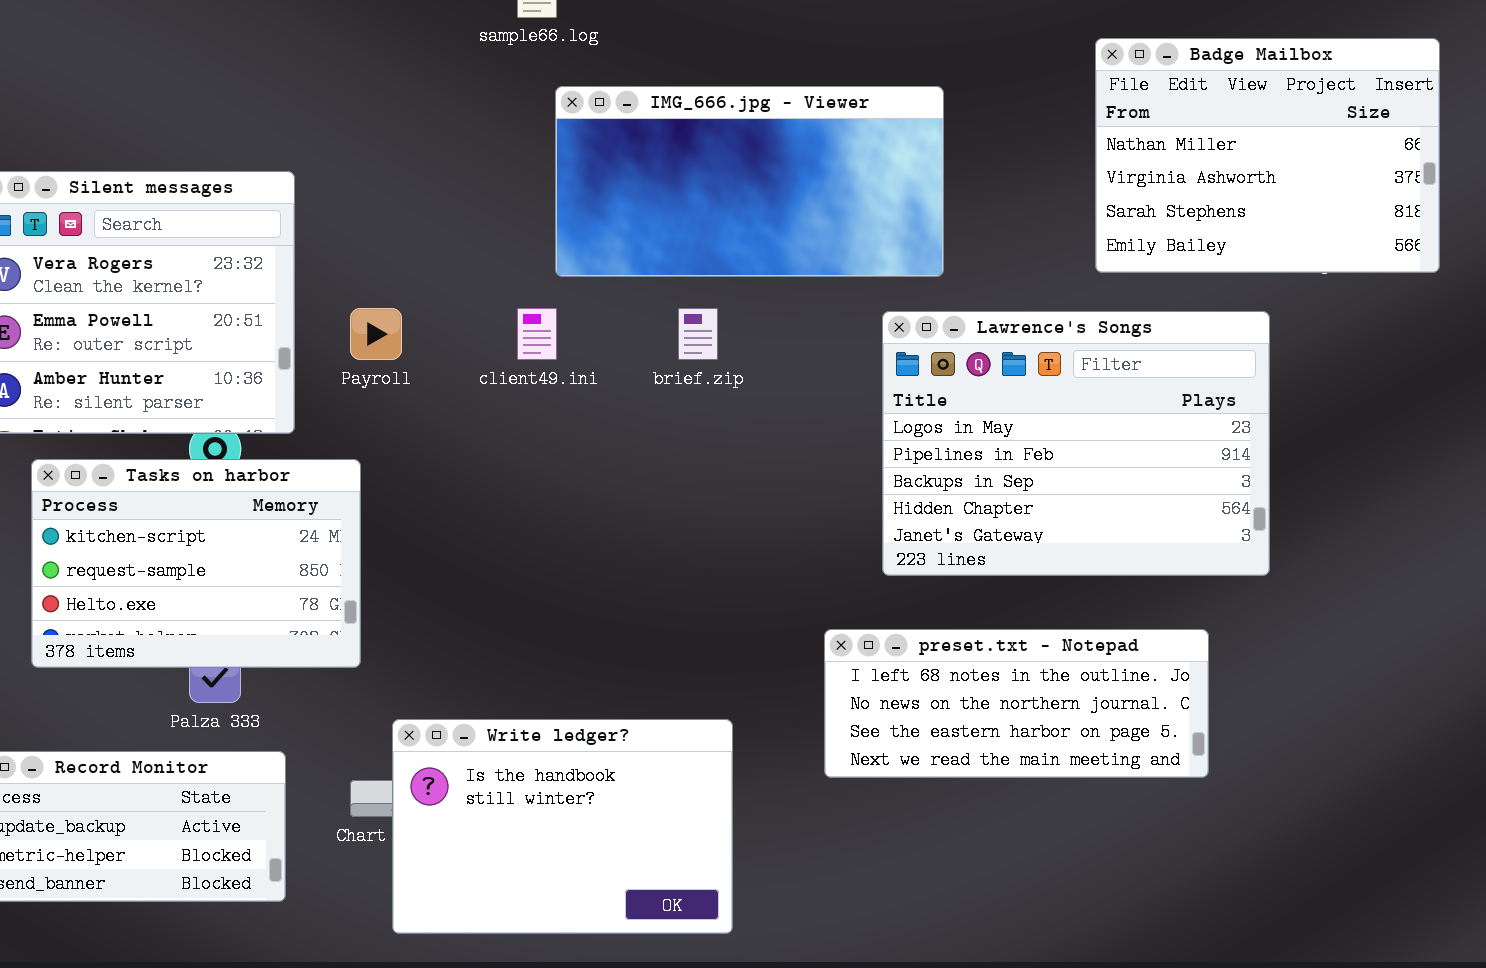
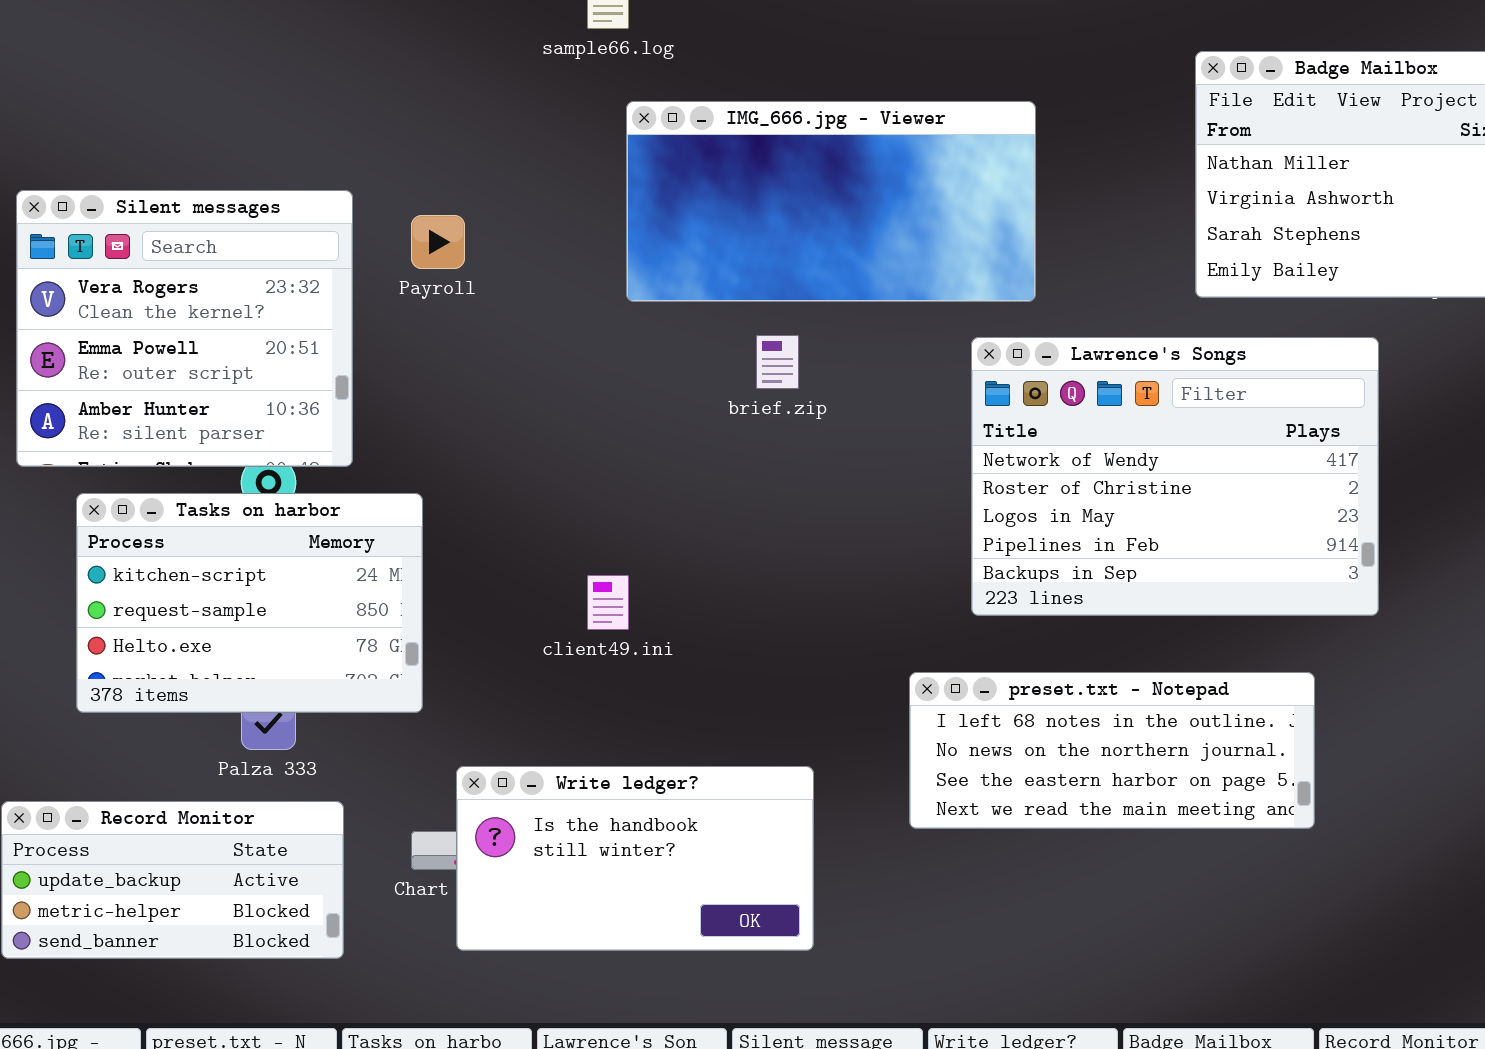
Payroll: [350,308,402,360] -> [411,215,465,269], moved
client49.ini: [517,308,557,360] -> [587,575,629,630], moved
Lawrence's Songs: [882,311,1270,576] -> [971,337,1379,616], scrolled up 2 rows
Write ledger?: [392,719,733,934] -> [456,766,814,951], resized

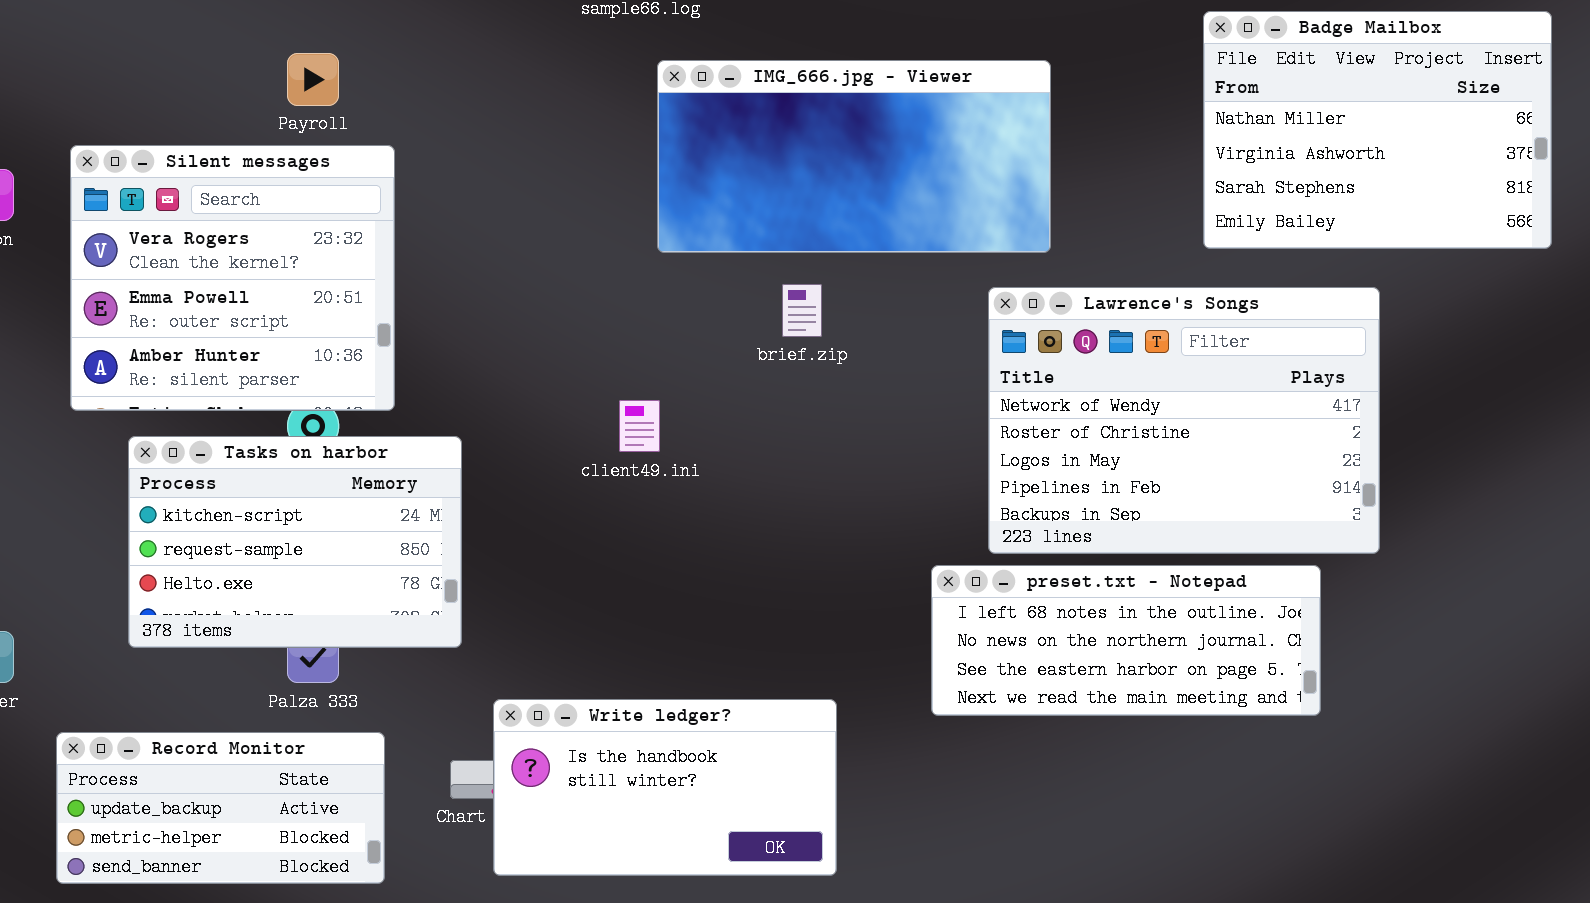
Payroll: [411,215,465,269] -> [287,53,339,106], moved
client49.ini: [587,575,629,630] -> [619,400,660,452], moved
preset.txt - Notepad: [909,672,1315,829] -> [931,565,1321,716], moved

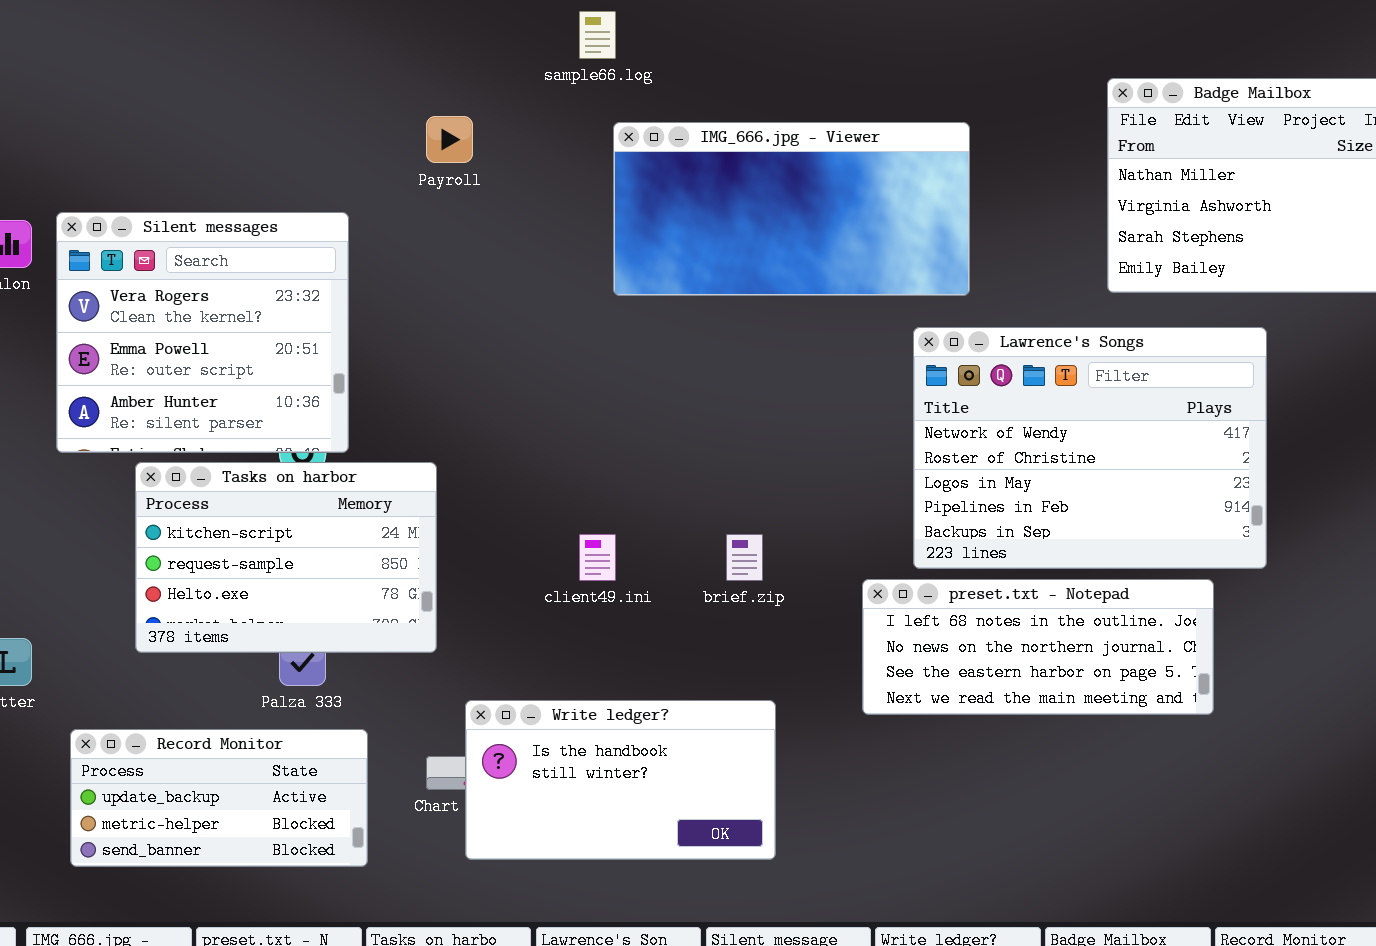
Payroll: [287,53,339,106] -> [426,116,473,163], moved
Silent messages: [70,145,395,411] -> [56,212,349,453], moved
brief.zip: [782,284,822,337] -> [726,534,763,581], moved
client49.ini: [619,400,660,452] -> [579,534,616,581], moved

